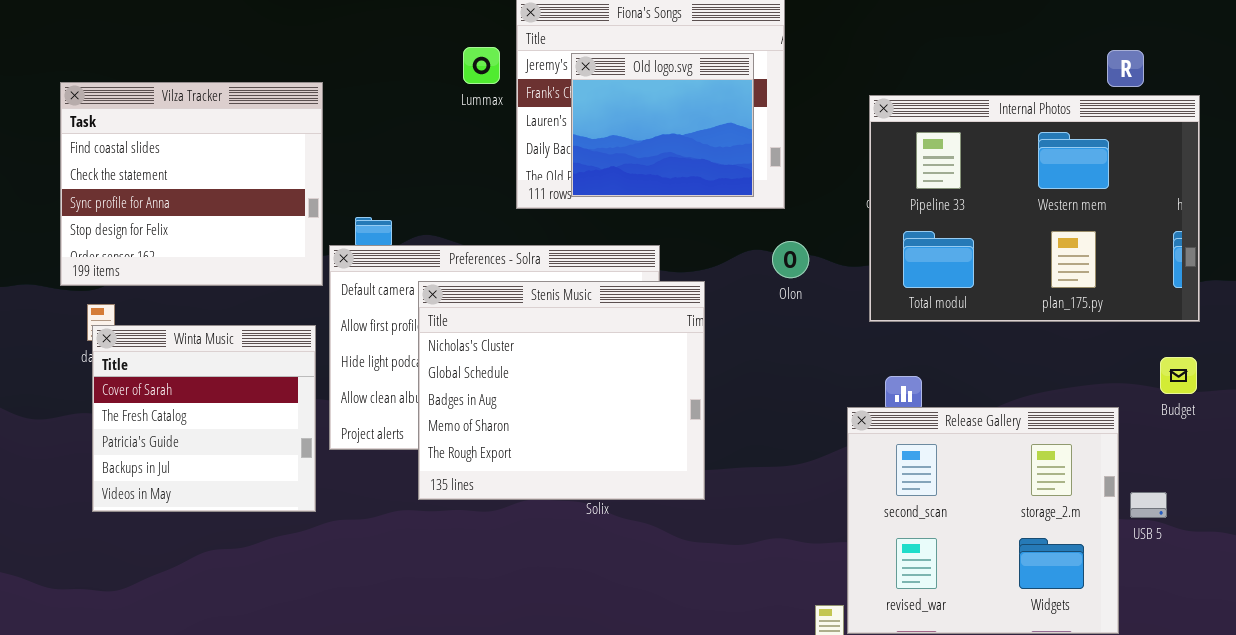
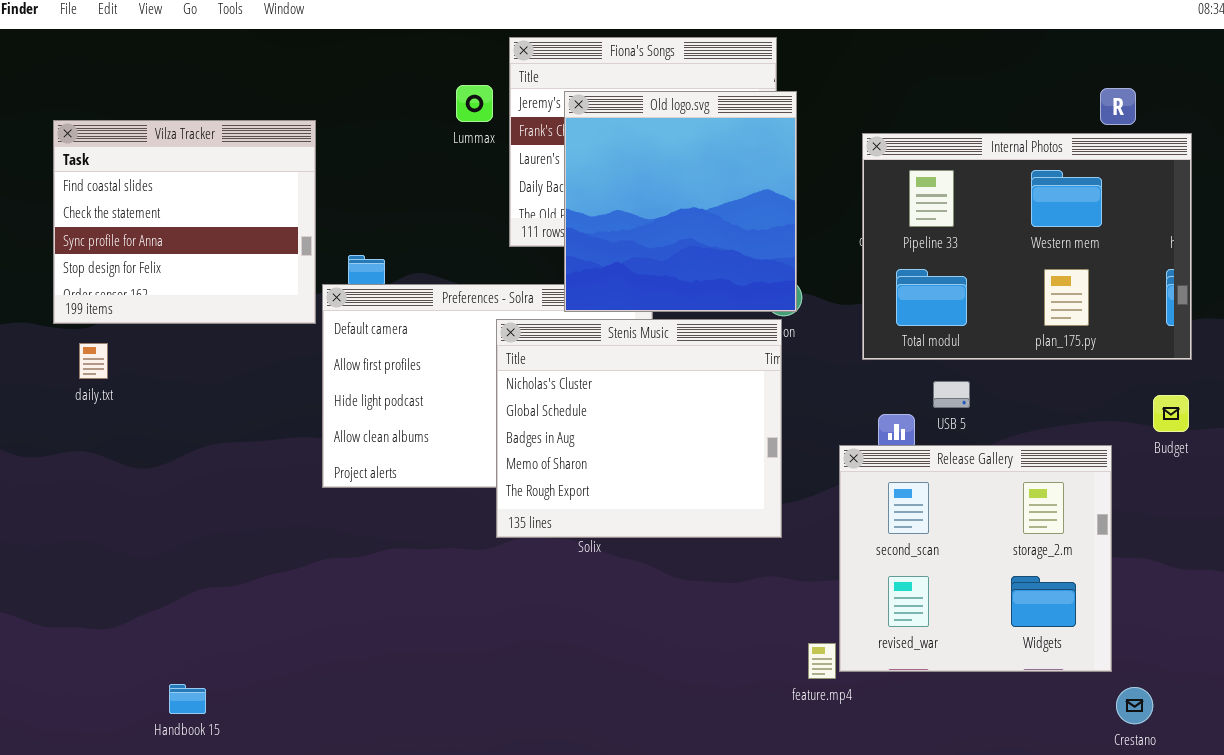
Old logo.svg: [571,53,754,197] -> [564,91,797,312], resized
Stenis Music: [418,281,705,500] -> [496,319,782,538], moved
Winta Music: [92,325,316,512] -> none, closed
USB 5: [1130,492,1167,518] -> [933,381,970,408], moved

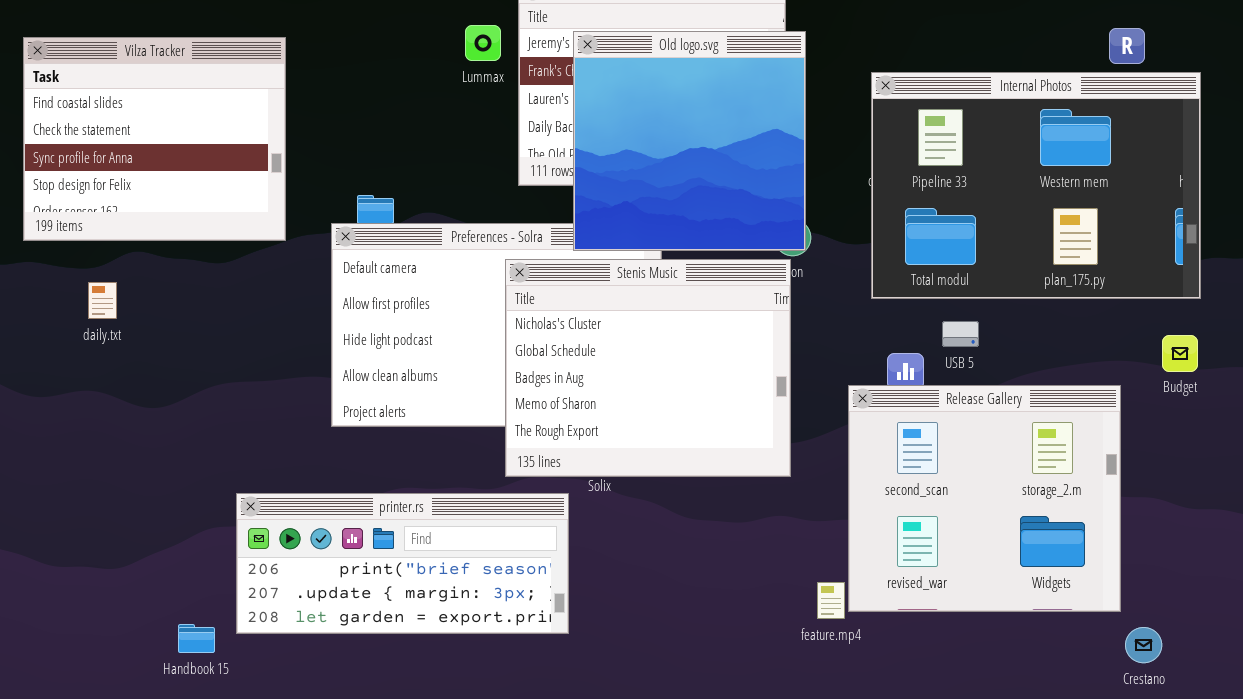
Vilza Tracker: [53,120,316,324] -> [23,37,286,241], moved
printer.rs: none -> [236,493,569,634], opened

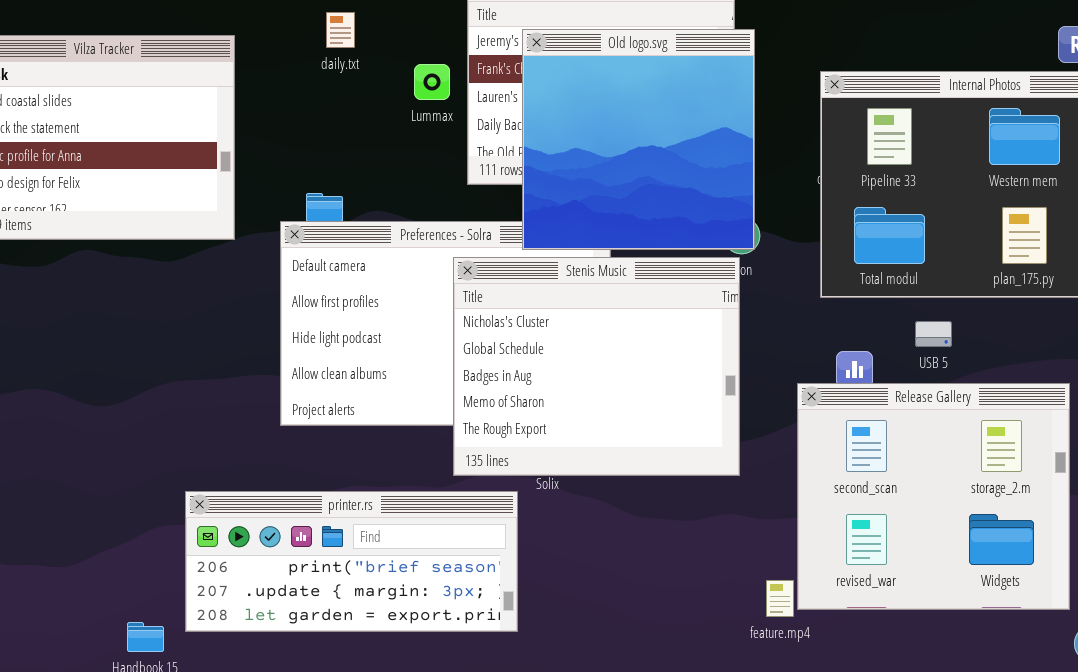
Lummax: [465,25,501,61] -> [414,64,450,100], moved
daily.txt: [88,282,117,319] -> [326,12,355,48], moved
USB 5: [942,321,979,347] -> [915,321,952,347], moved

